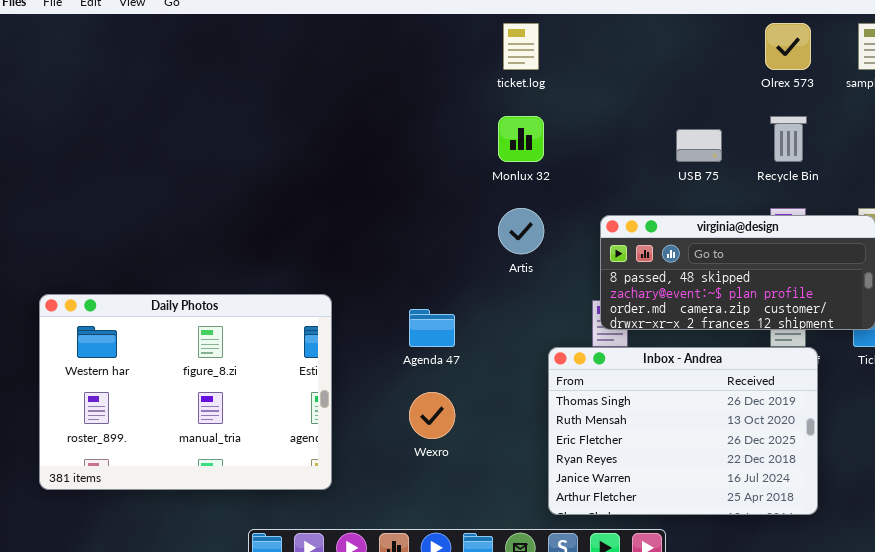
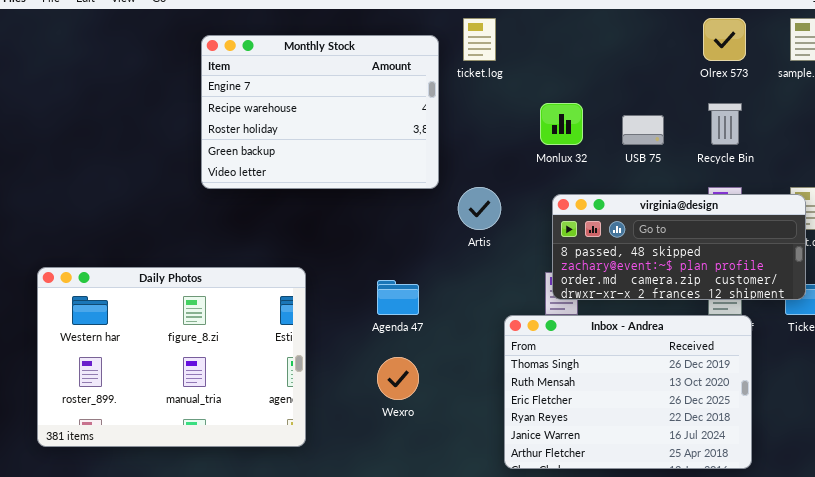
Monthly Stock: none -> [201,35,439,189], opened
Monlux 32: [498,116,544,162] -> [540,103,583,145], moved

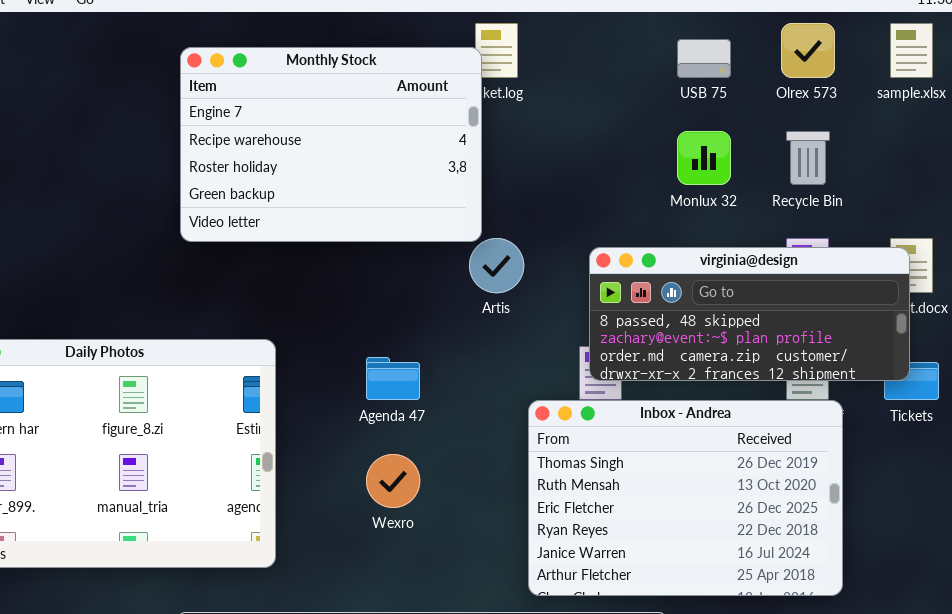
Monthly Stock: [201,35,439,189] -> [180,47,482,242], moved
Monlux 32: [540,103,583,145] -> [677,131,731,185], moved
USB 75: [622,115,664,145] -> [677,39,731,78], moved

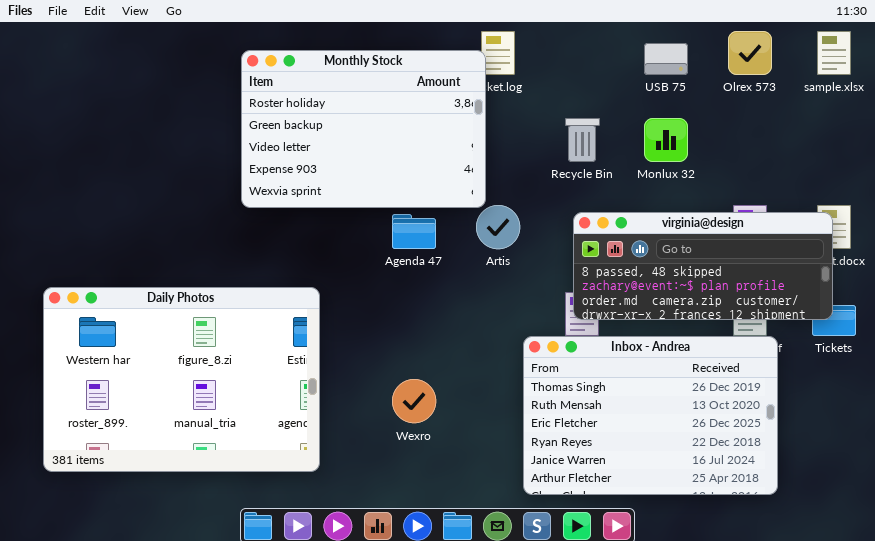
Monthly Stock: [180,47,482,242] -> [241,50,486,208], scrolled down 2 rows
Recycle Bin: [786,131,830,185] -> [565,118,600,162], moved
Agenda 47: [366,357,420,400] -> [392,214,436,249], moved

